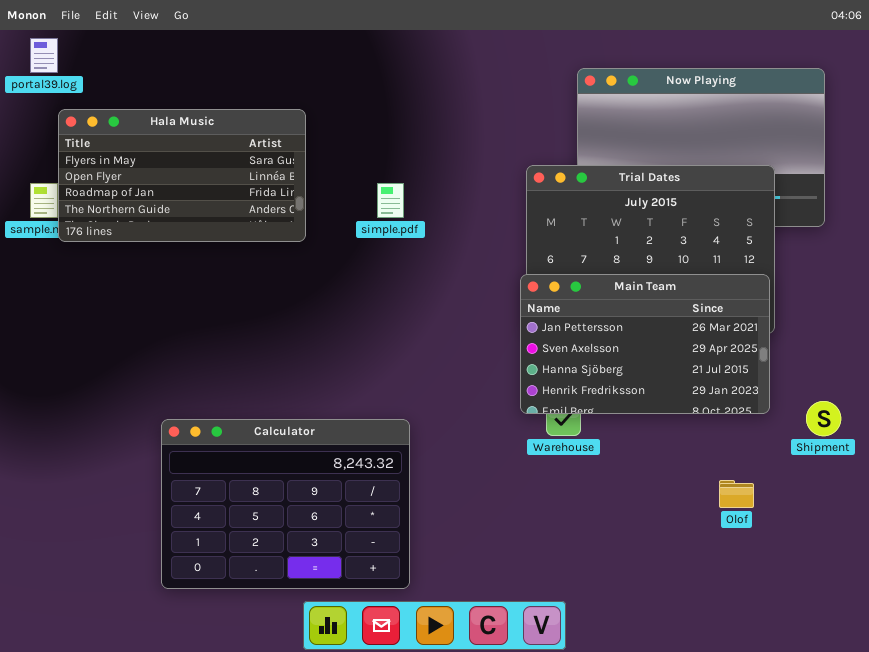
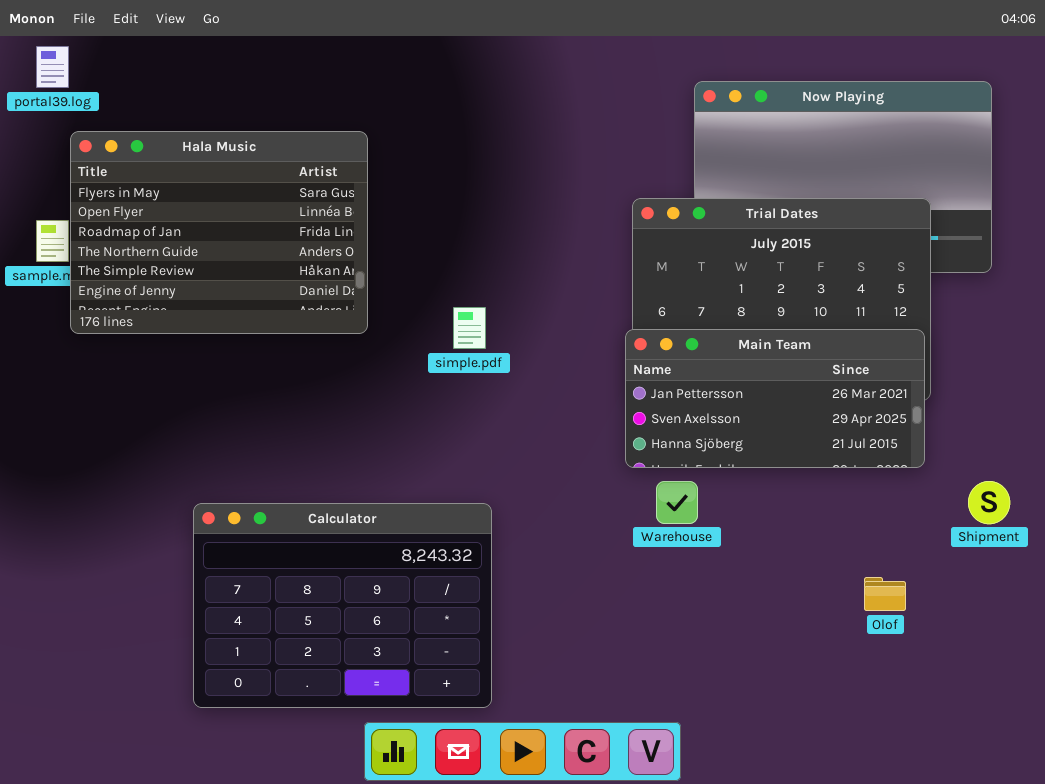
Hala Music: [58,109,306,242] -> [70,131,368,334], resized
simple.pdf: [377,183,404,218] -> [453,307,486,349], moved
Main Team: [520,274,770,414] -> [625,329,925,468], resized

